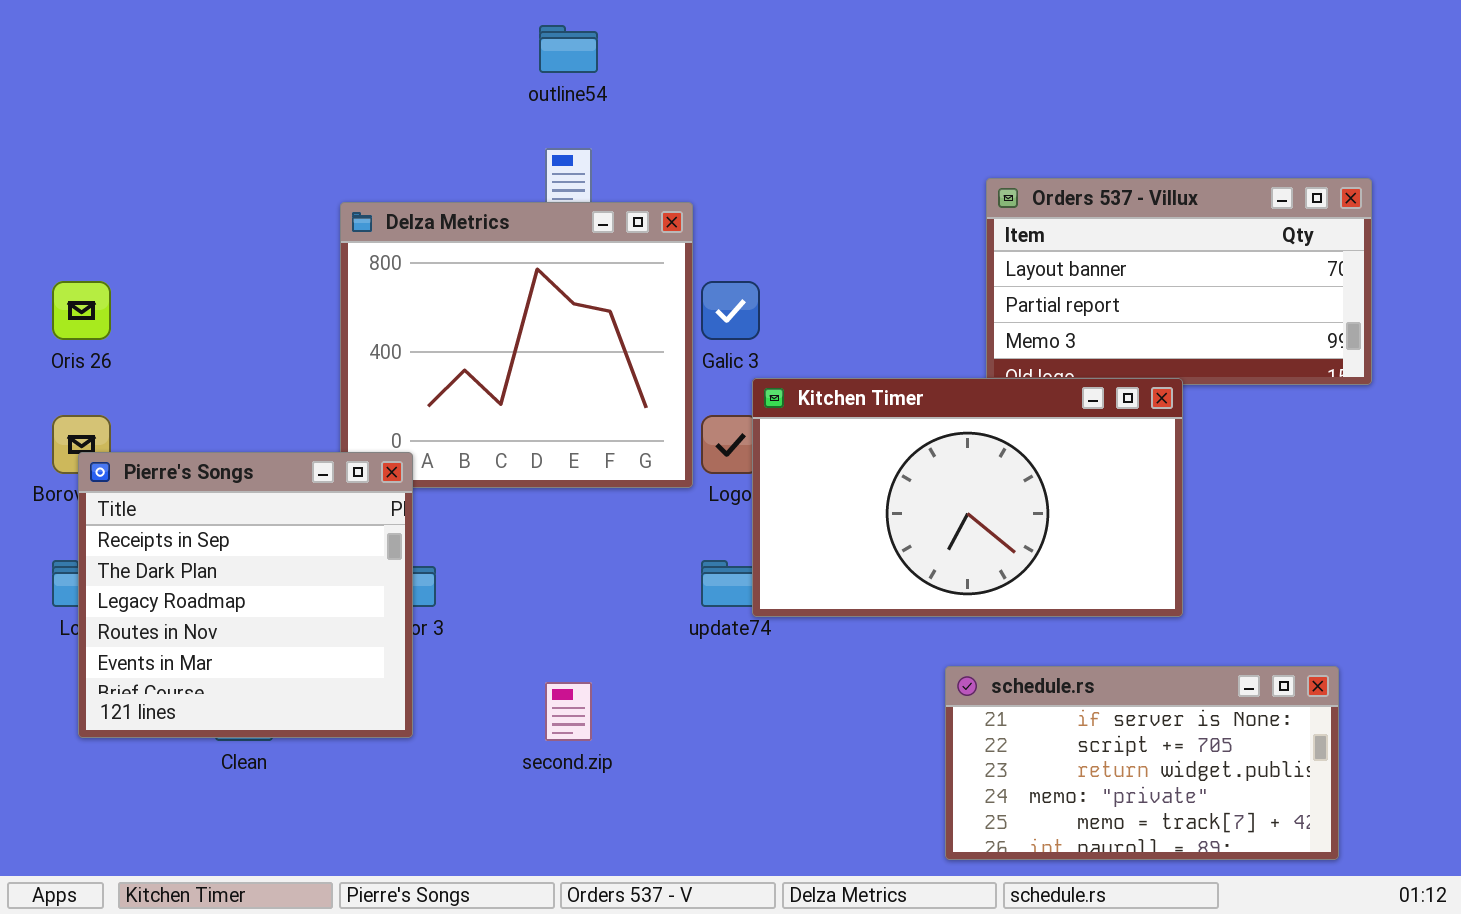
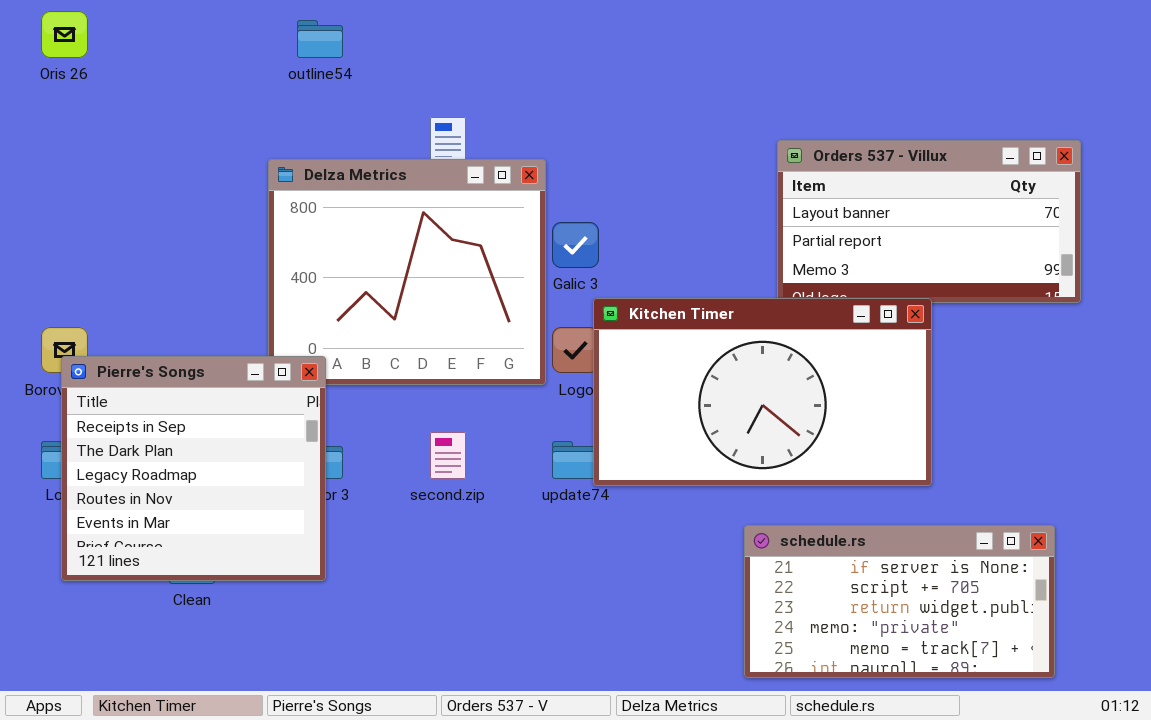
outline54: [539,25,598,73] -> [297,20,343,58], moved
Oris 26: [52,281,111,340] -> [41,11,88,58], moved
second.zip: [545,682,592,741] -> [430,432,466,479], moved

